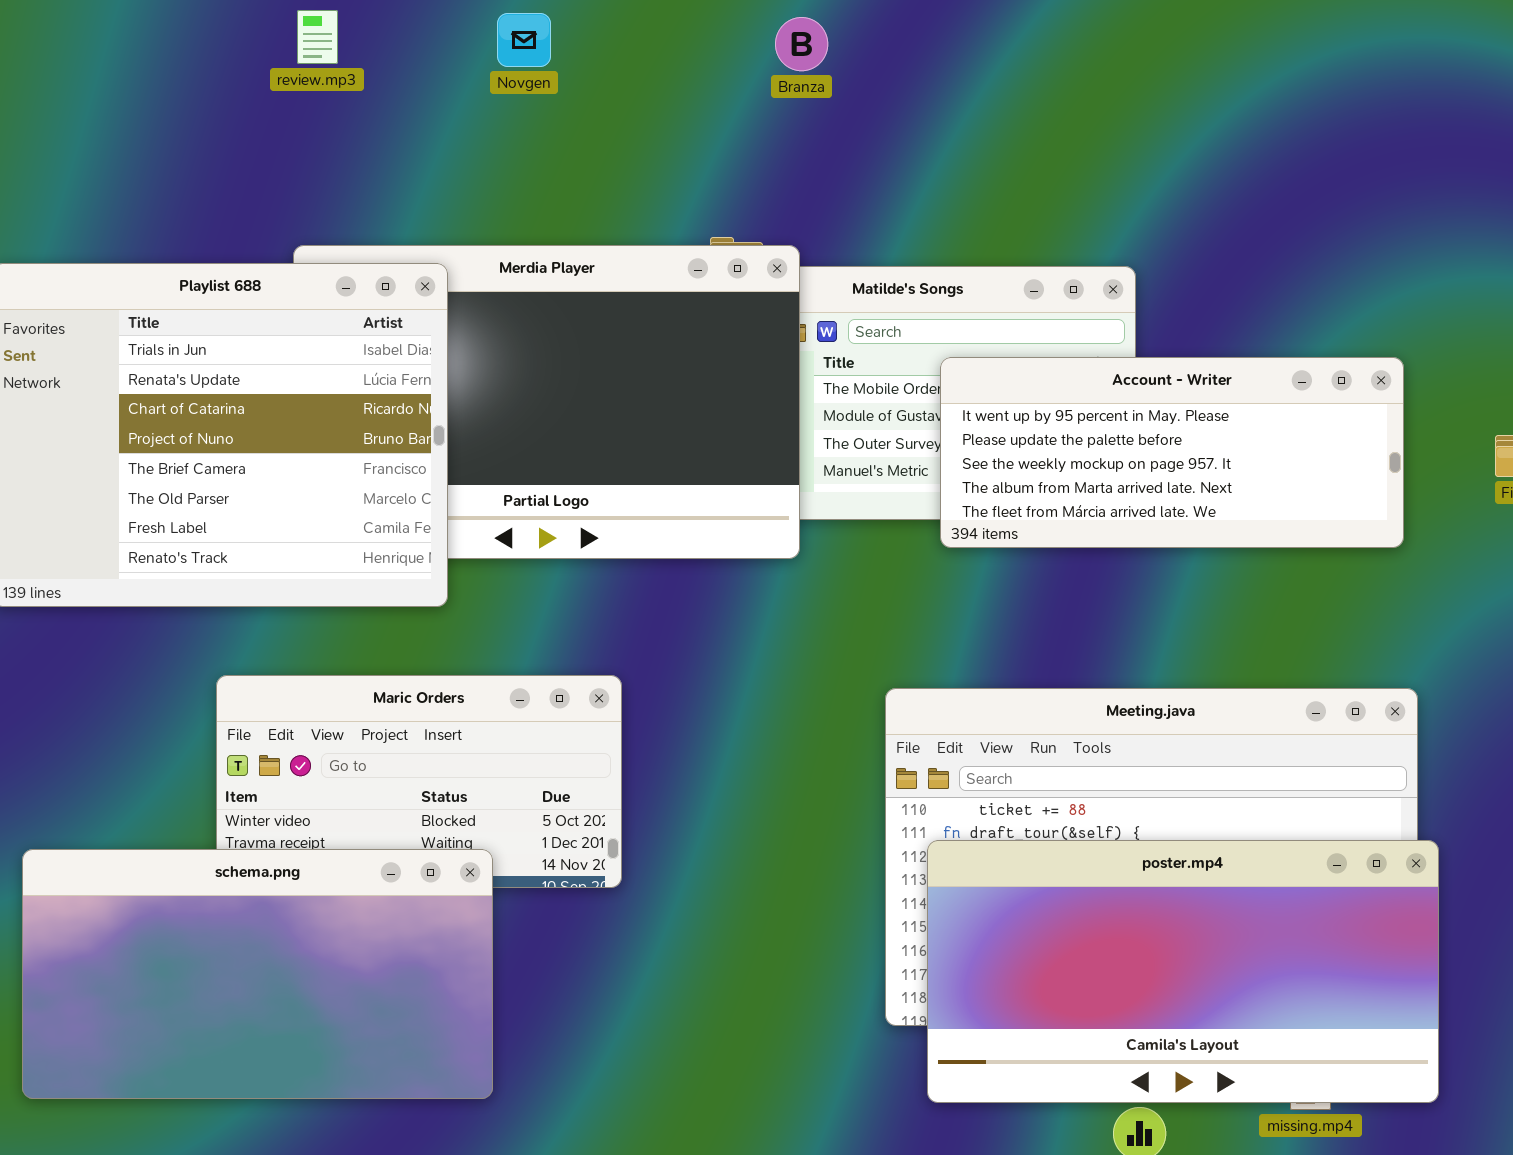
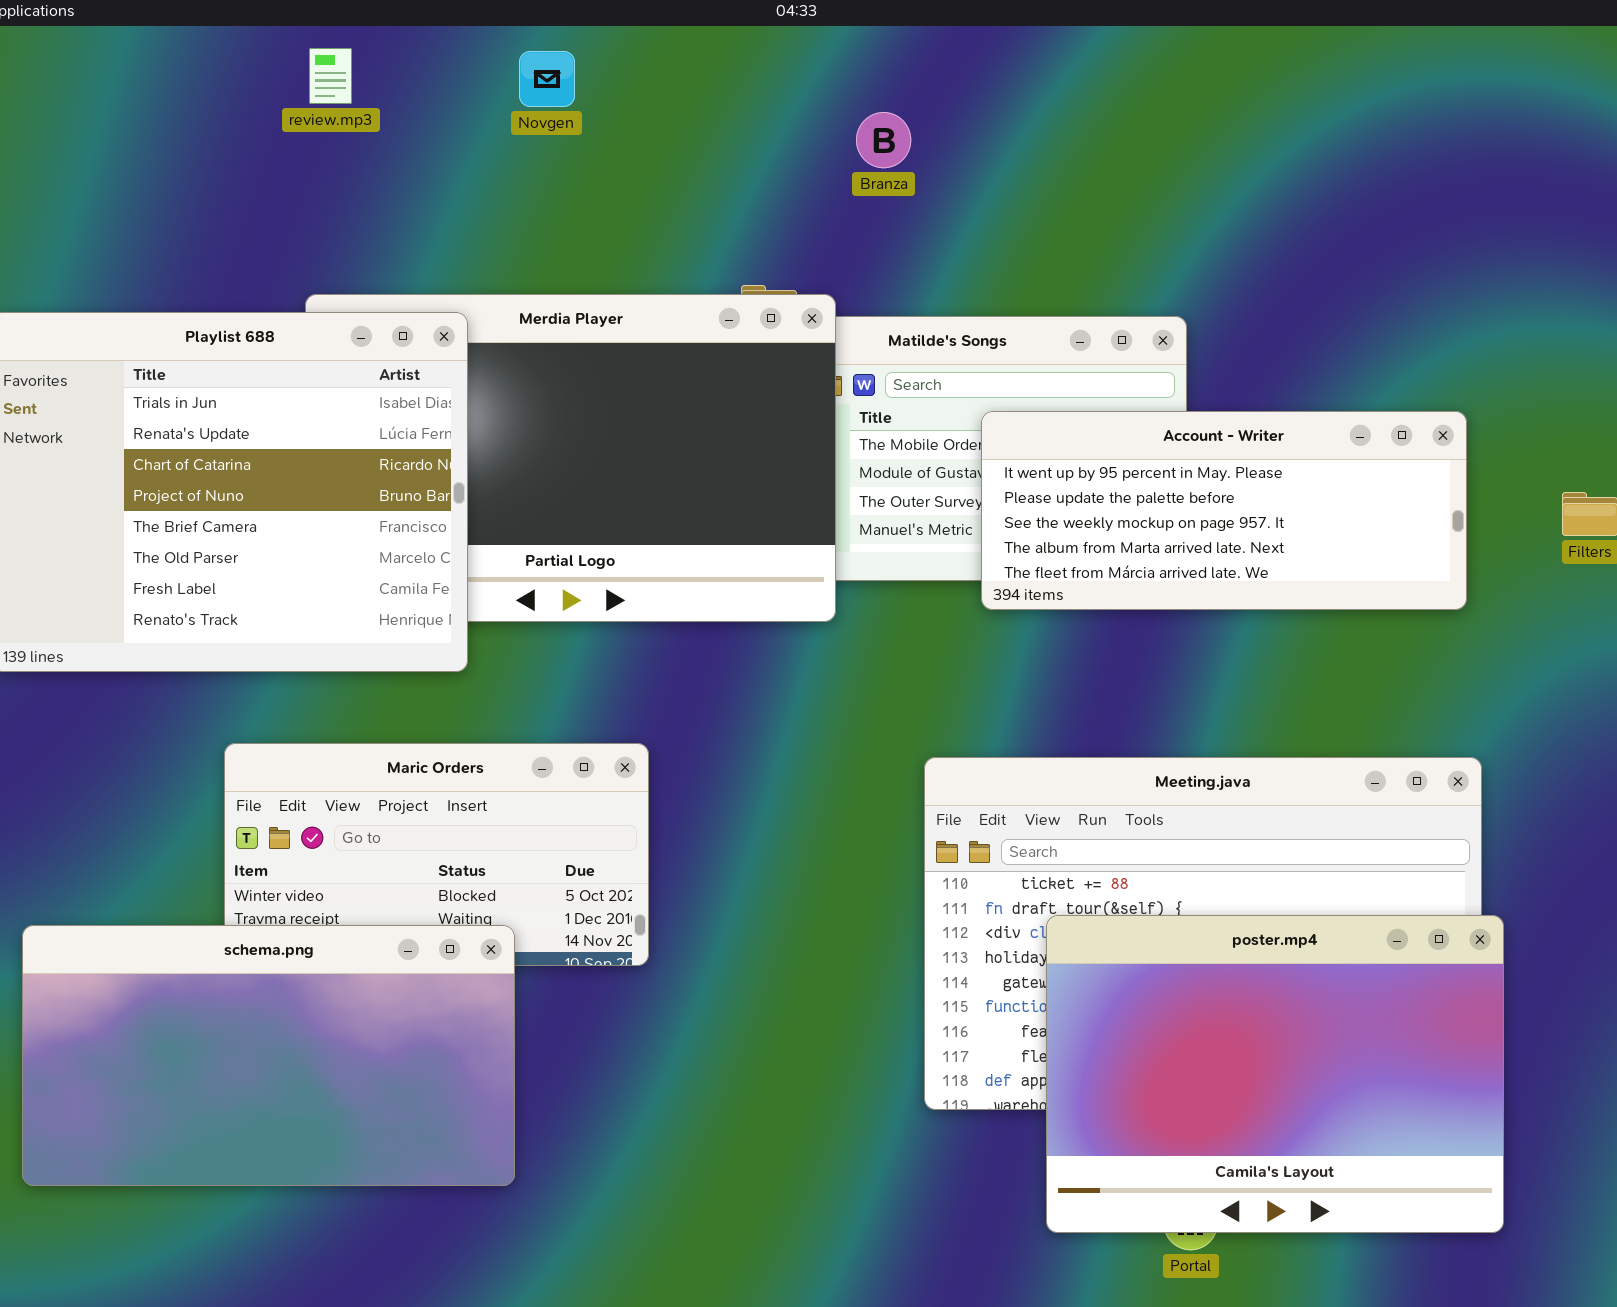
Branza: [775,17,828,71] -> [856,112,911,168], moved
poster.mp4: [927,840,1439,1103] -> [1046,915,1504,1233], resized

